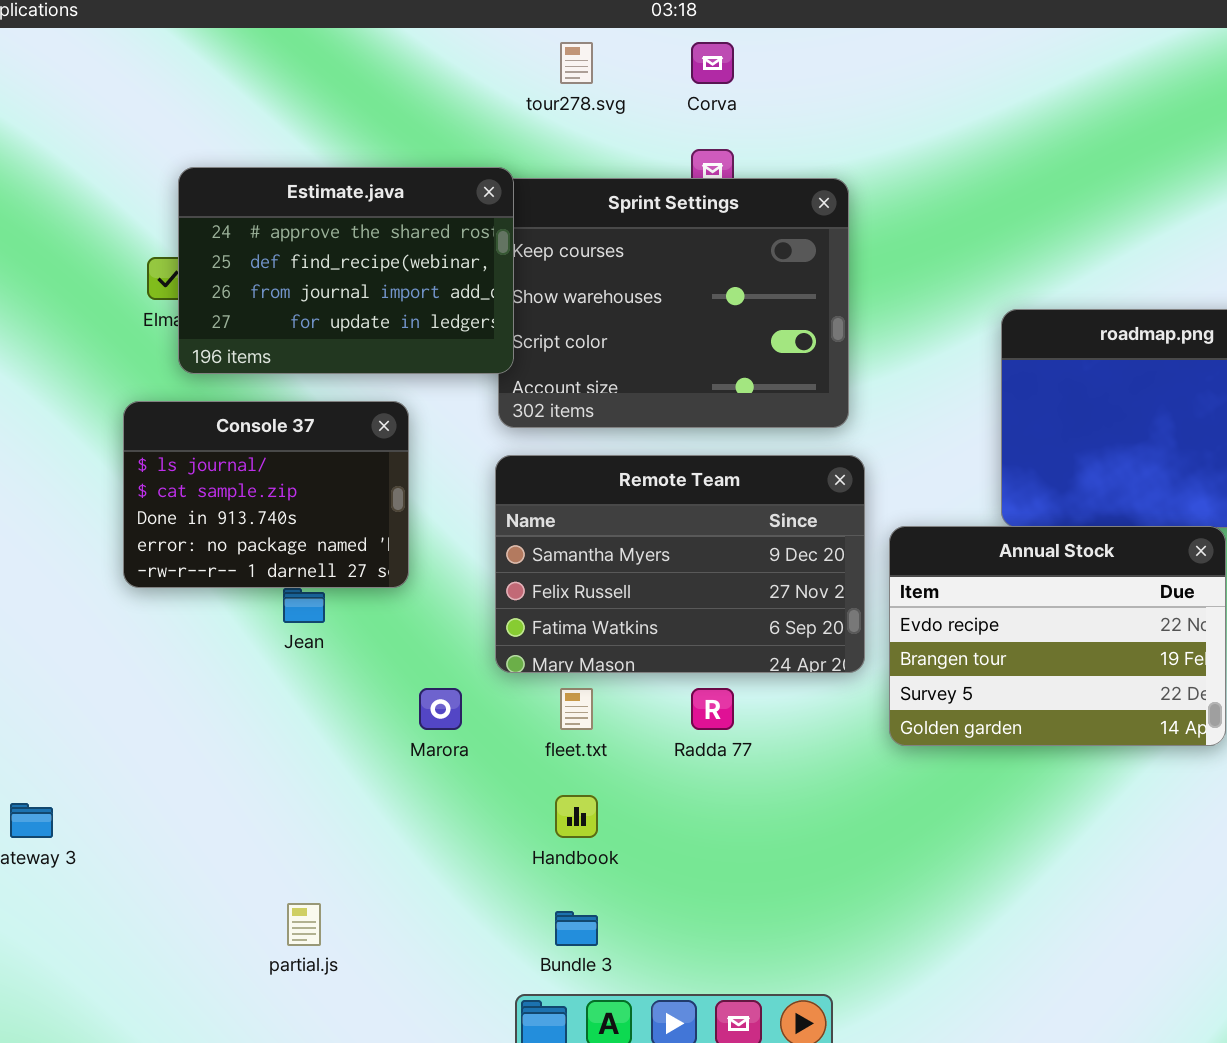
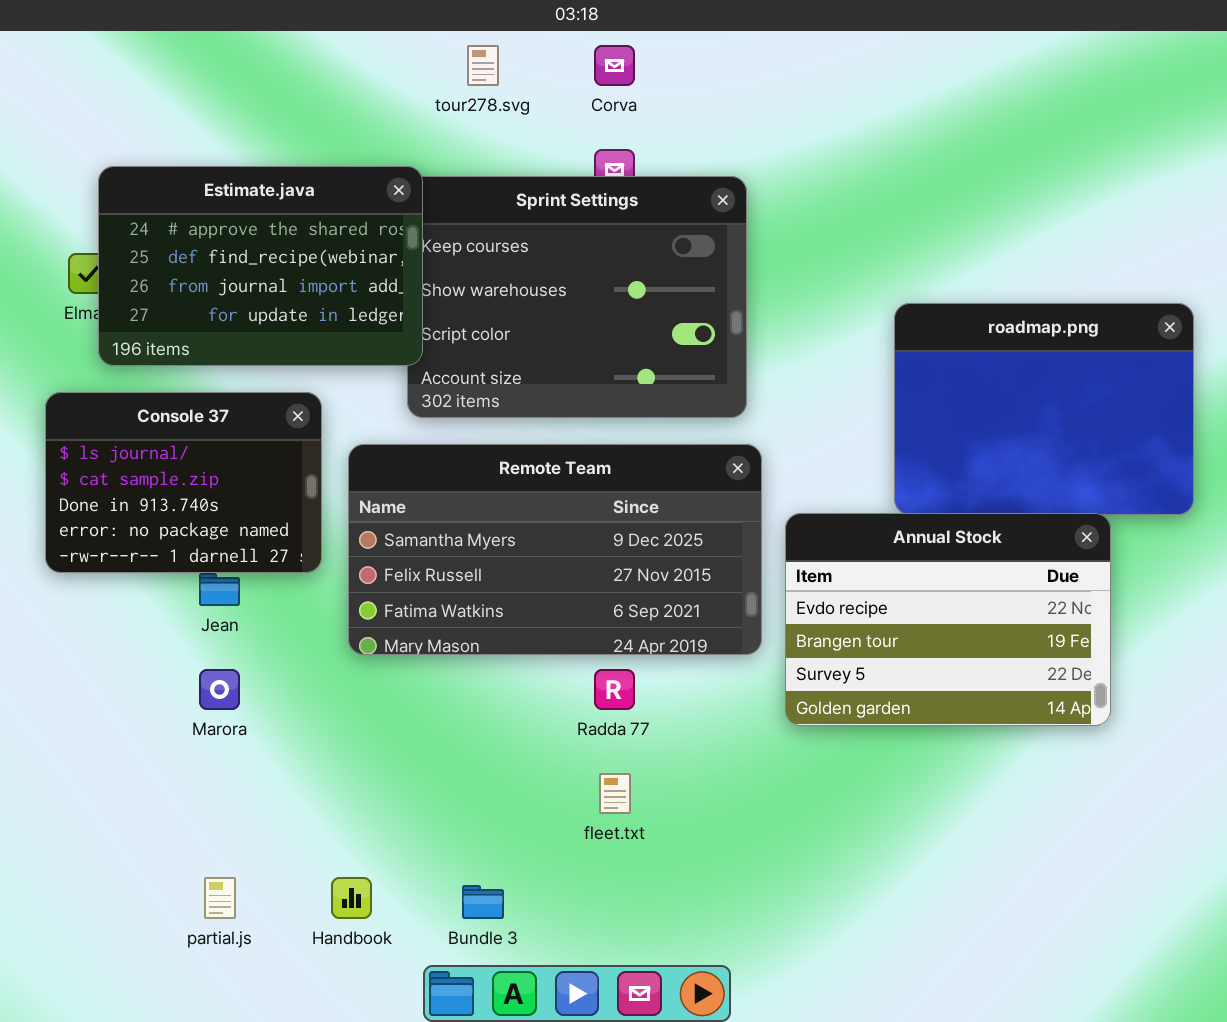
Remote Team: [495,455,865,673] -> [348,444,762,655], resized
Marora: [419,688,462,730] -> [199,669,240,710], moved
fleet.txt: [560,688,593,730] -> [599,773,631,814], moved
Handbook: [555,795,598,838] -> [331,877,372,919], moved

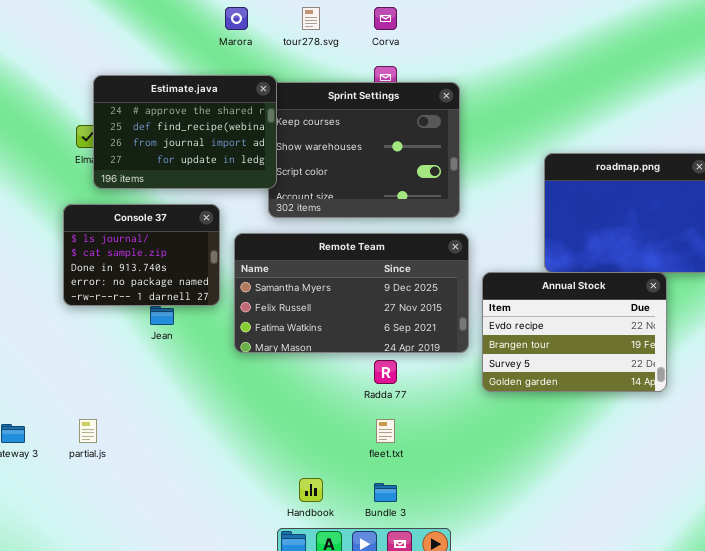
Marora: [199,669,240,710] -> [225,7,248,30], moved
partial.js: [204,877,236,919] -> [79,419,97,443], moved
Handbook: [331,877,372,919] -> [299,478,323,502], moved
Bundle 3: [462,885,504,919] -> [374,483,397,502], moved

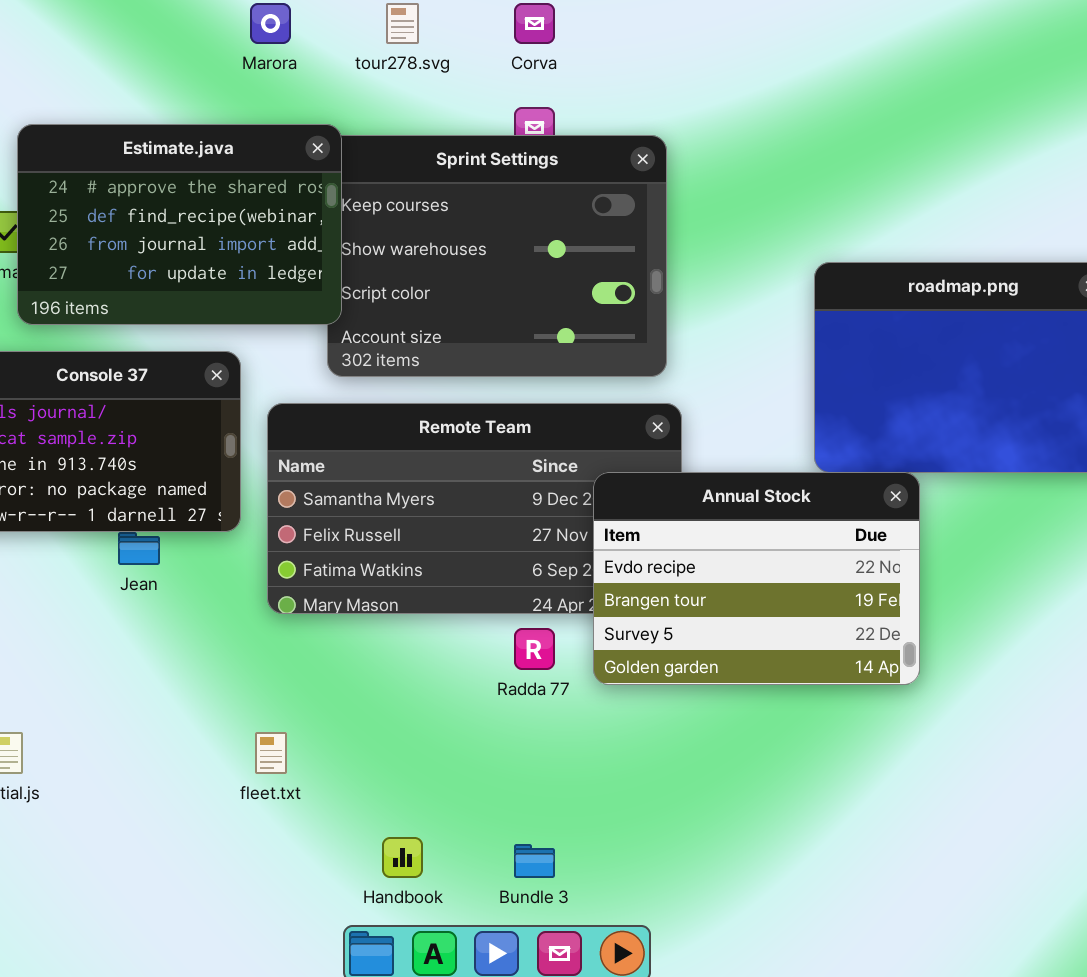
Annual Stock: [482,272,667,392] -> [593,472,920,685], moved
fleet.txt: [376,419,395,443] -> [255,732,287,774], moved

